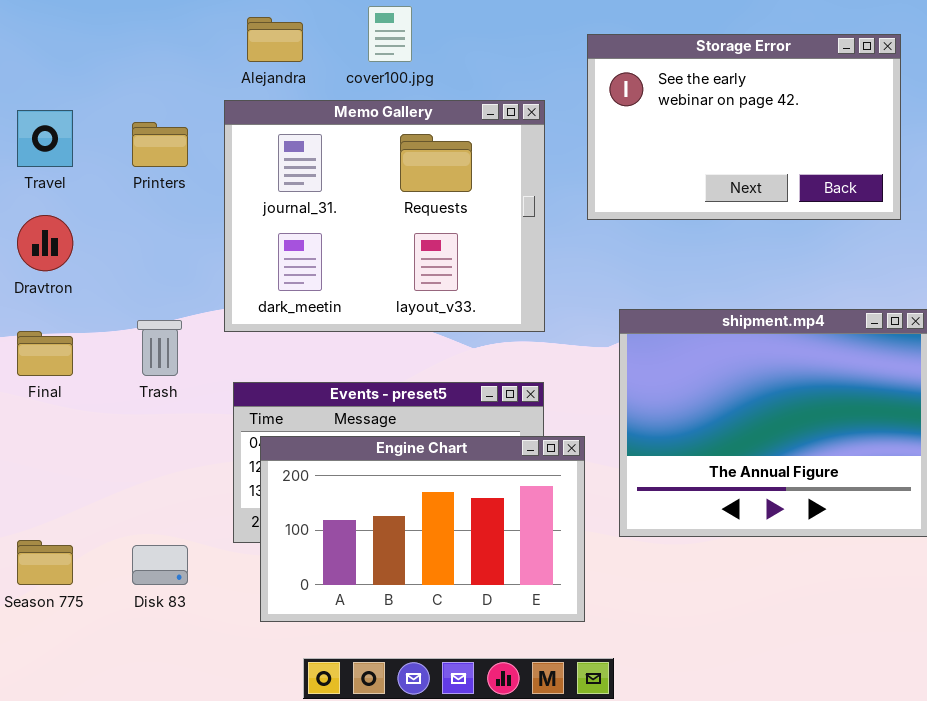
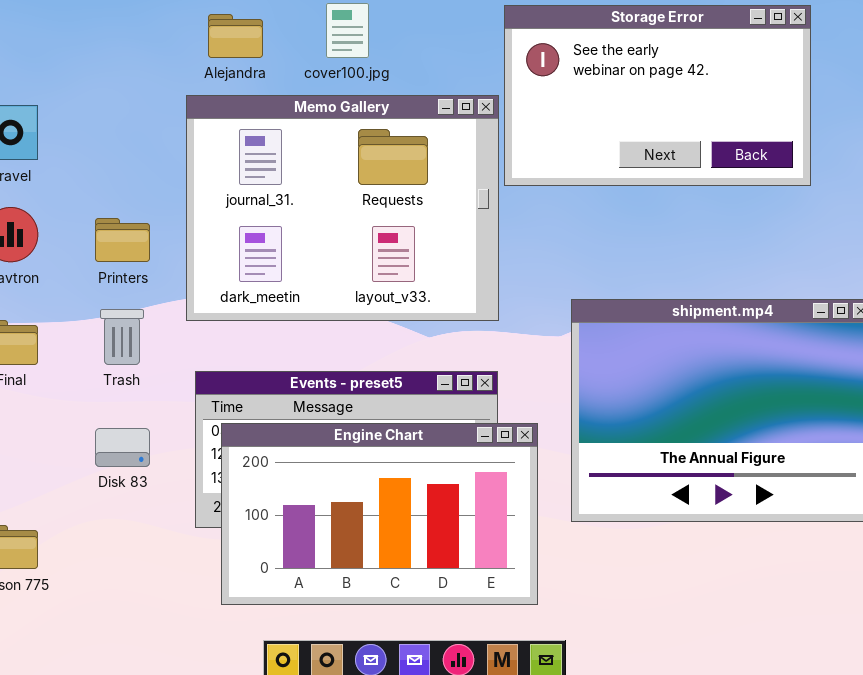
Storage Error: [587,34,901,220] -> [504,5,811,186], moved
Printers: [132,122,188,167] -> [95,218,150,262], moved
Disk 83: [132,545,188,585] -> [95,428,150,467], moved

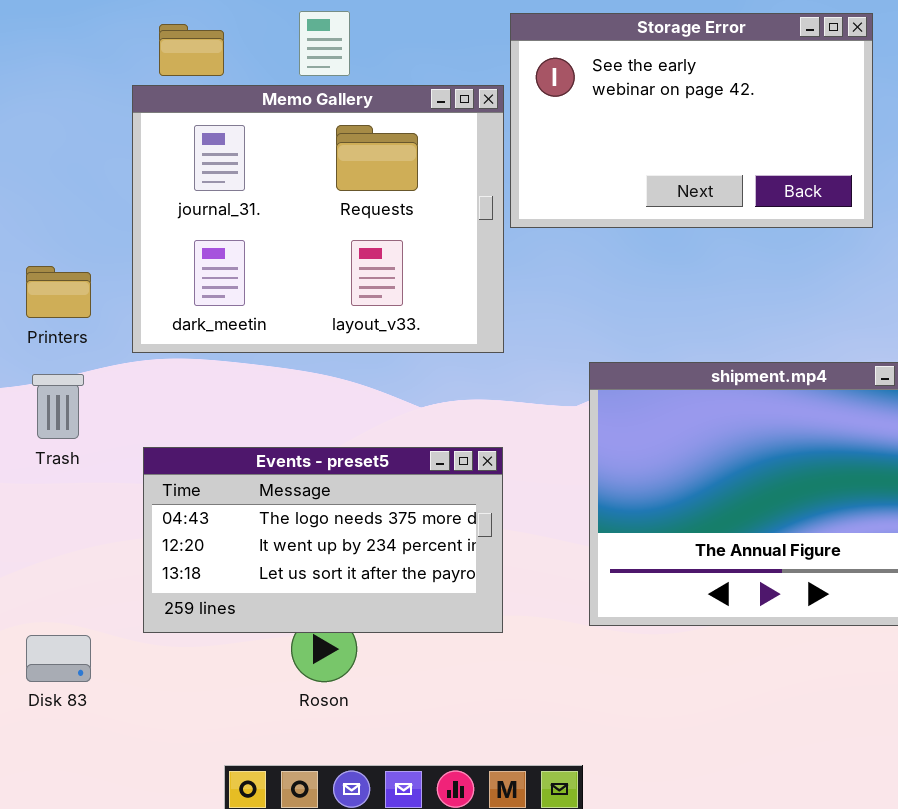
Memo Gallery: [186,95,499,321] -> [132,85,504,353], moved
Engine Chart: [221,423,538,605] -> none, closed
Disk 83: [95,428,150,467] -> [26,635,91,682], moved

